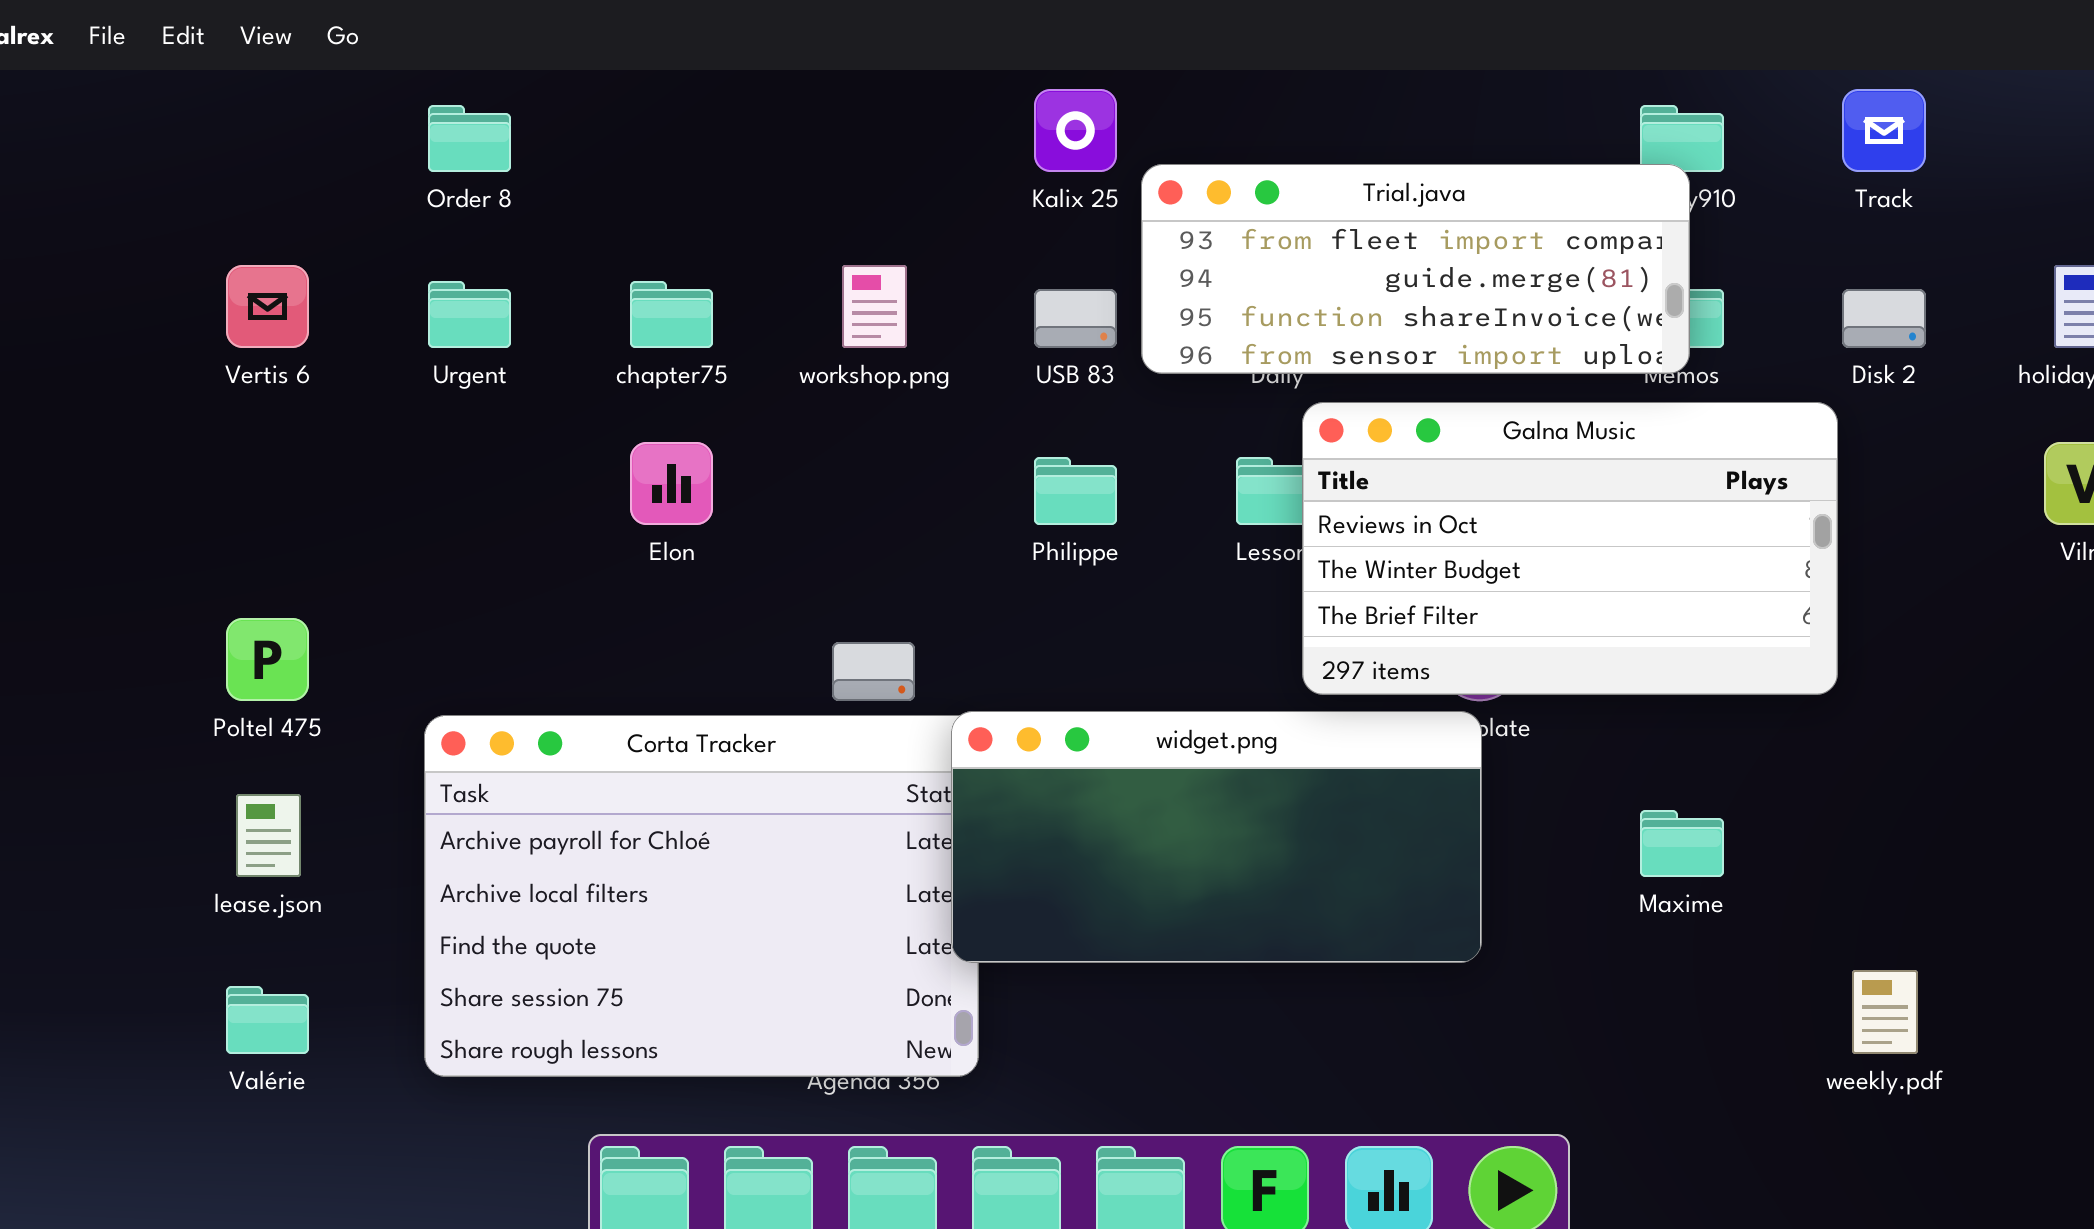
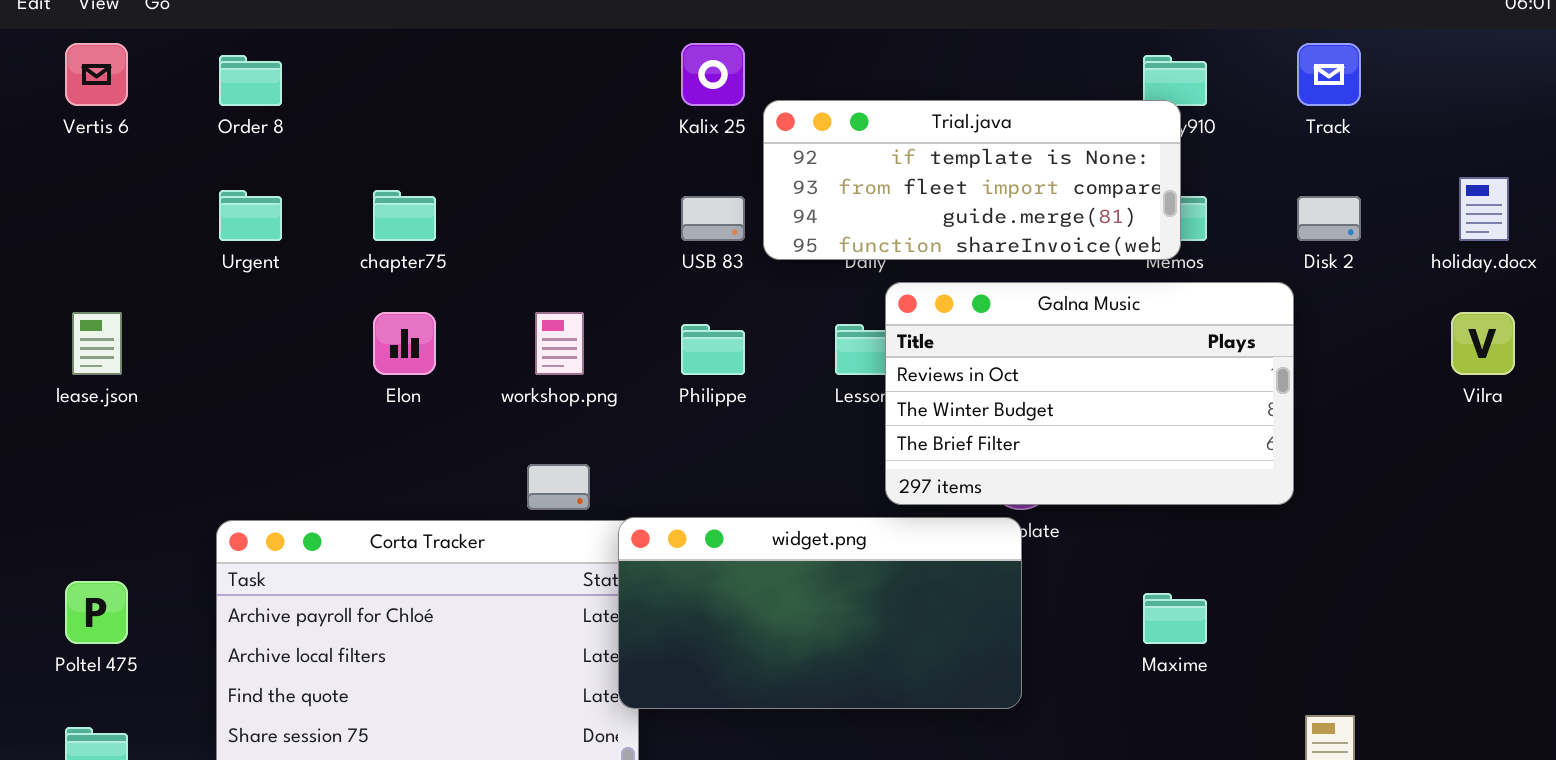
Trial.java: [1141,164,1690,374] -> [763,100,1181,260], scrolled up 1 row
Vertis 6: [226,265,309,348] -> [65,43,128,106], moved
workshop.png: [842,265,907,348] -> [535,312,584,375], moved
Poltel 475: [226,618,309,701] -> [65,581,128,644], moved
lease.json: [236,794,301,877] -> [72,312,122,375], moved

